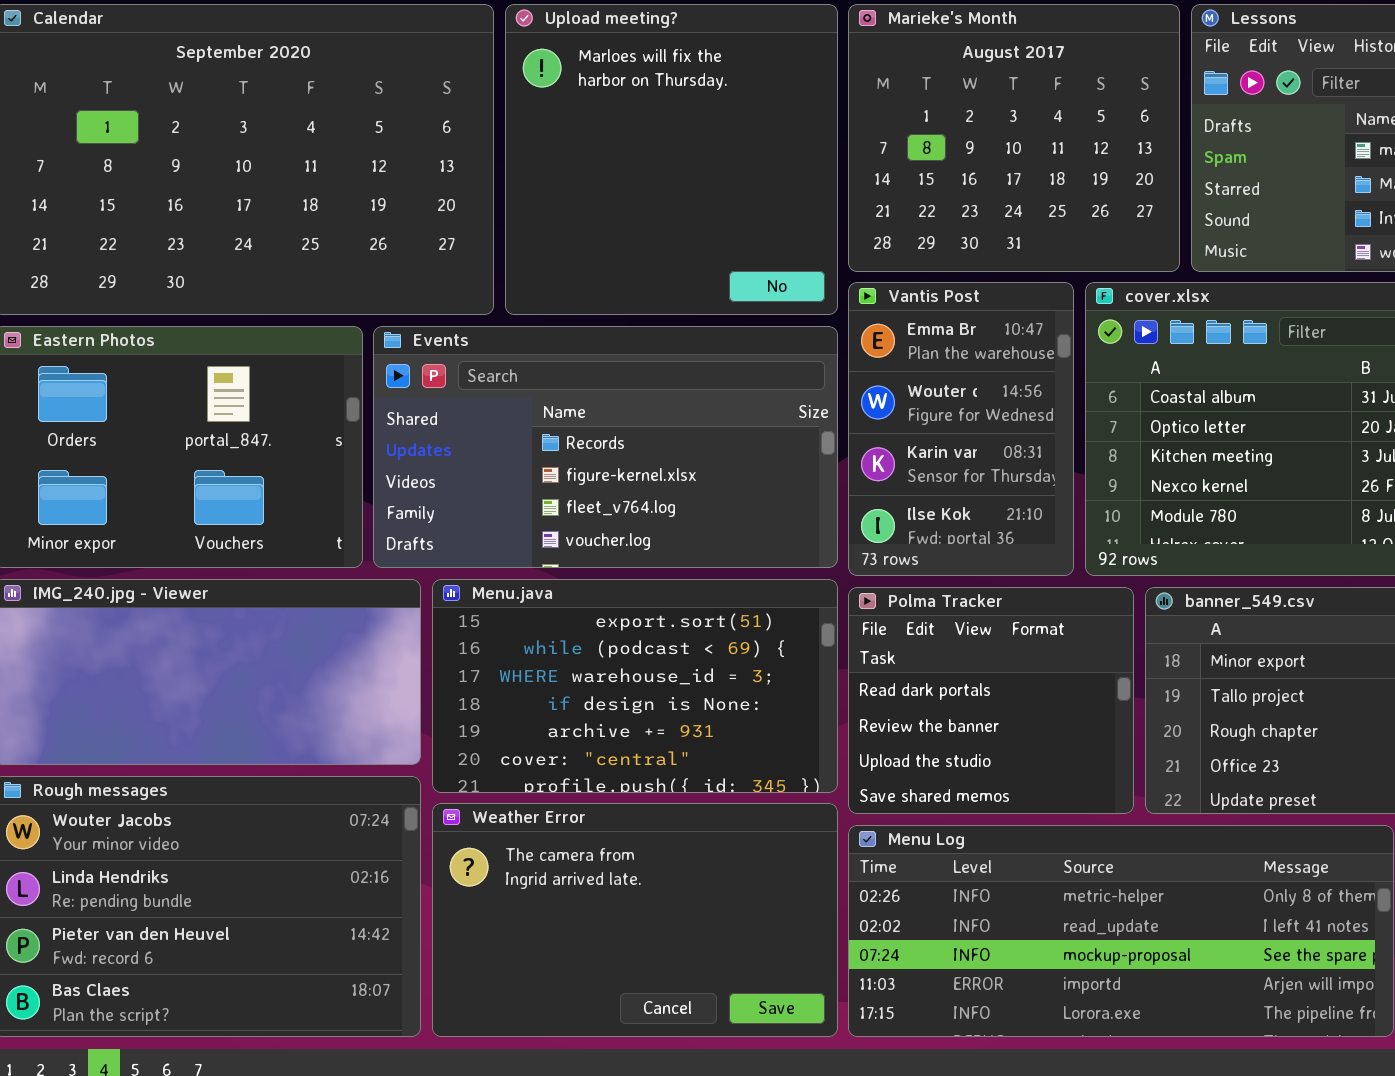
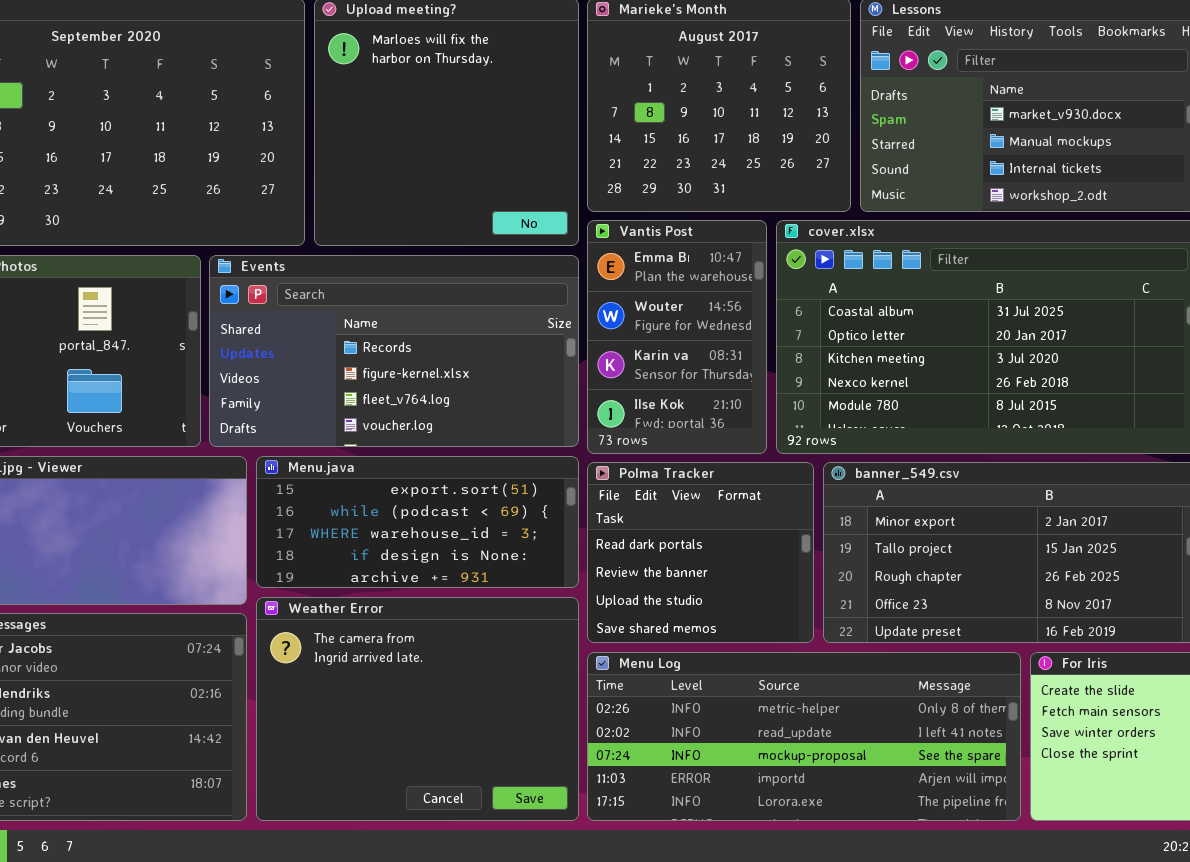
Menu.java: [432,579,838,793] -> [256,456,579,588], resized
Weather Error: [432,803,838,1037] -> [256,597,579,821], resized

